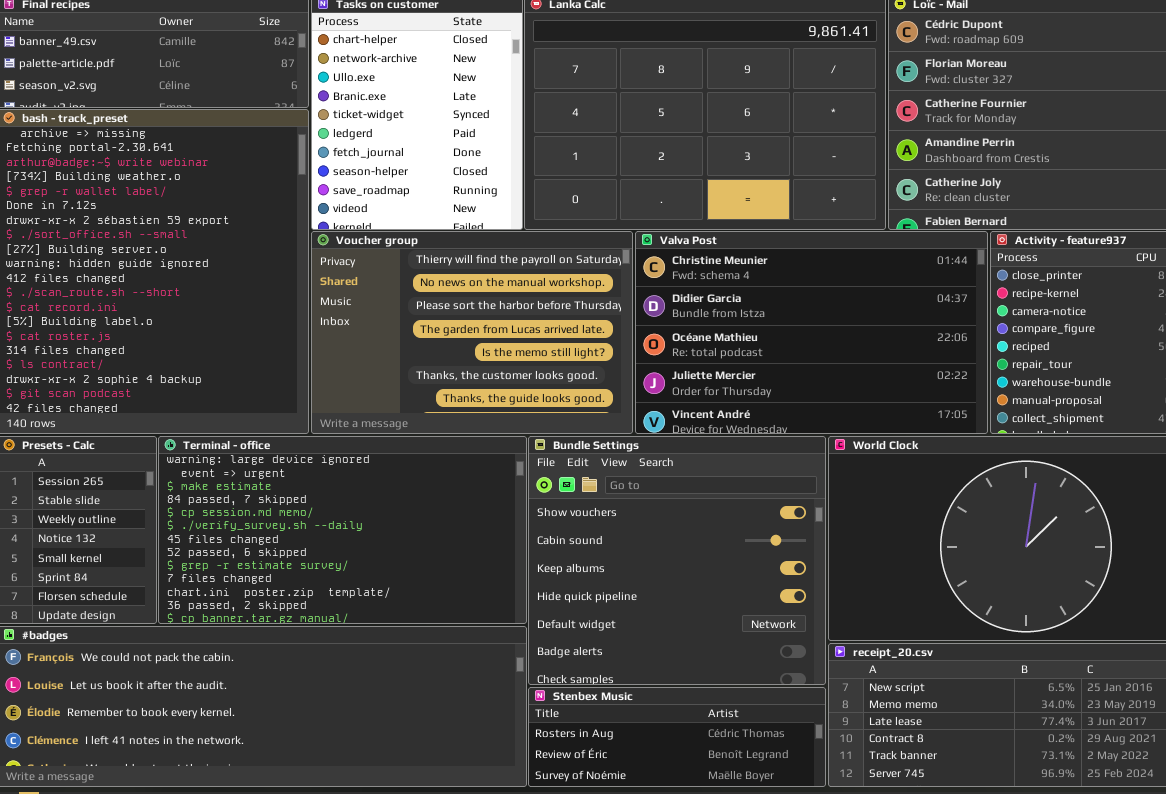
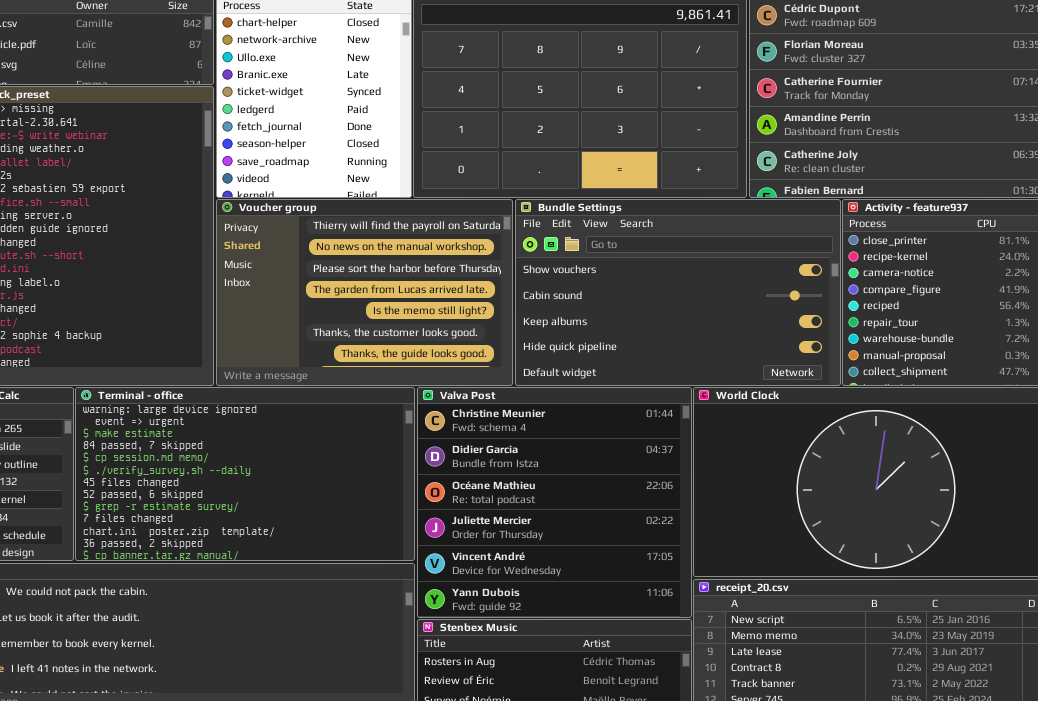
Valva Post: [635,231,988,434] -> [417,387,692,618], moved, resized
Bundle Settings: [528,436,826,685] -> [515,199,841,386], moved, resized

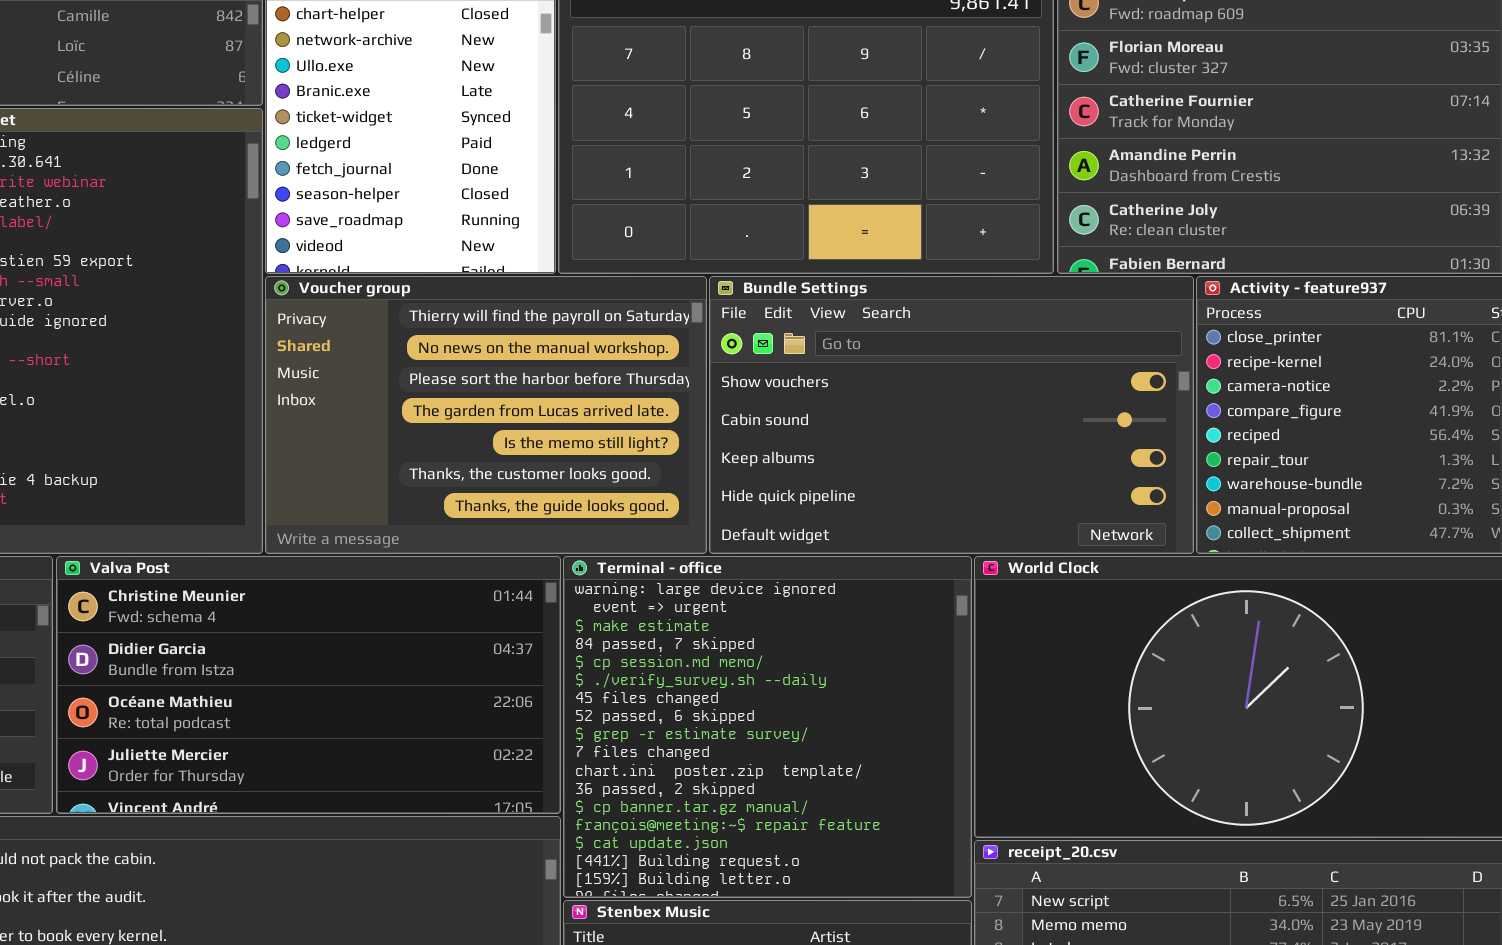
Terminal - office: [75,387,415,561] -> [563,556,972,898], moved, resized
Valva Post: [417,387,692,618] -> [56,556,561,814], moved, resized

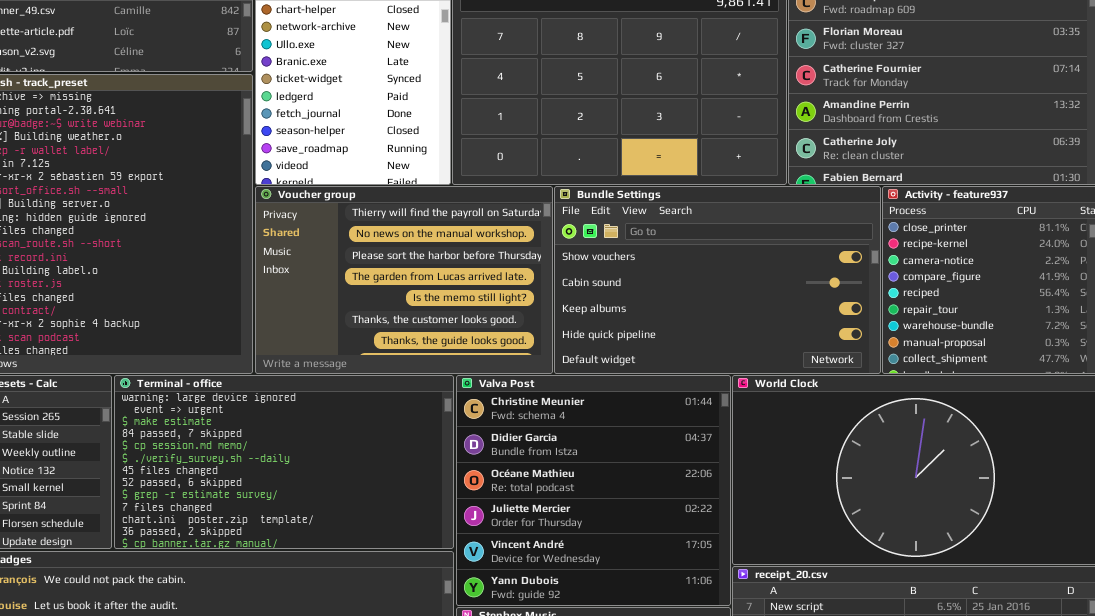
Valva Post: [56,556,561,814] -> [456,375,731,606], moved, resized
Terminal - office: [563,556,972,898] -> [114,375,454,549], moved, resized

